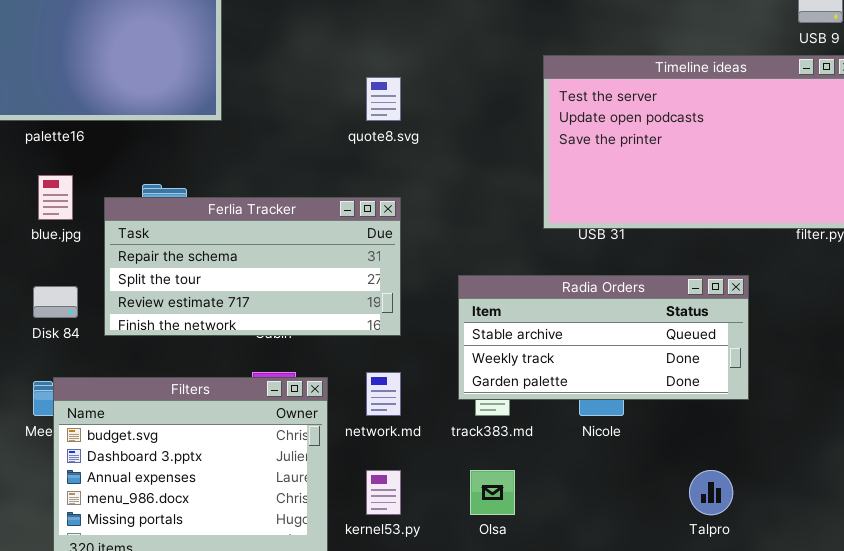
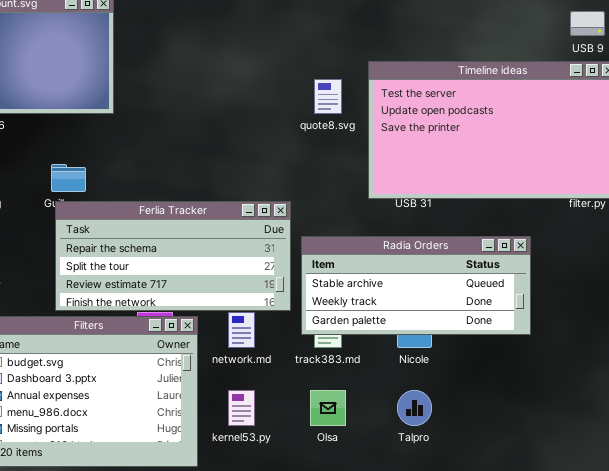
quote8.svg: [366,77,401,121] -> [314,79,342,114], moved
Ferlia Tracker: [104,197,401,336] -> [55,201,291,311], moved
Talpro: [689,470,733,515] -> [397,390,432,426], moved

